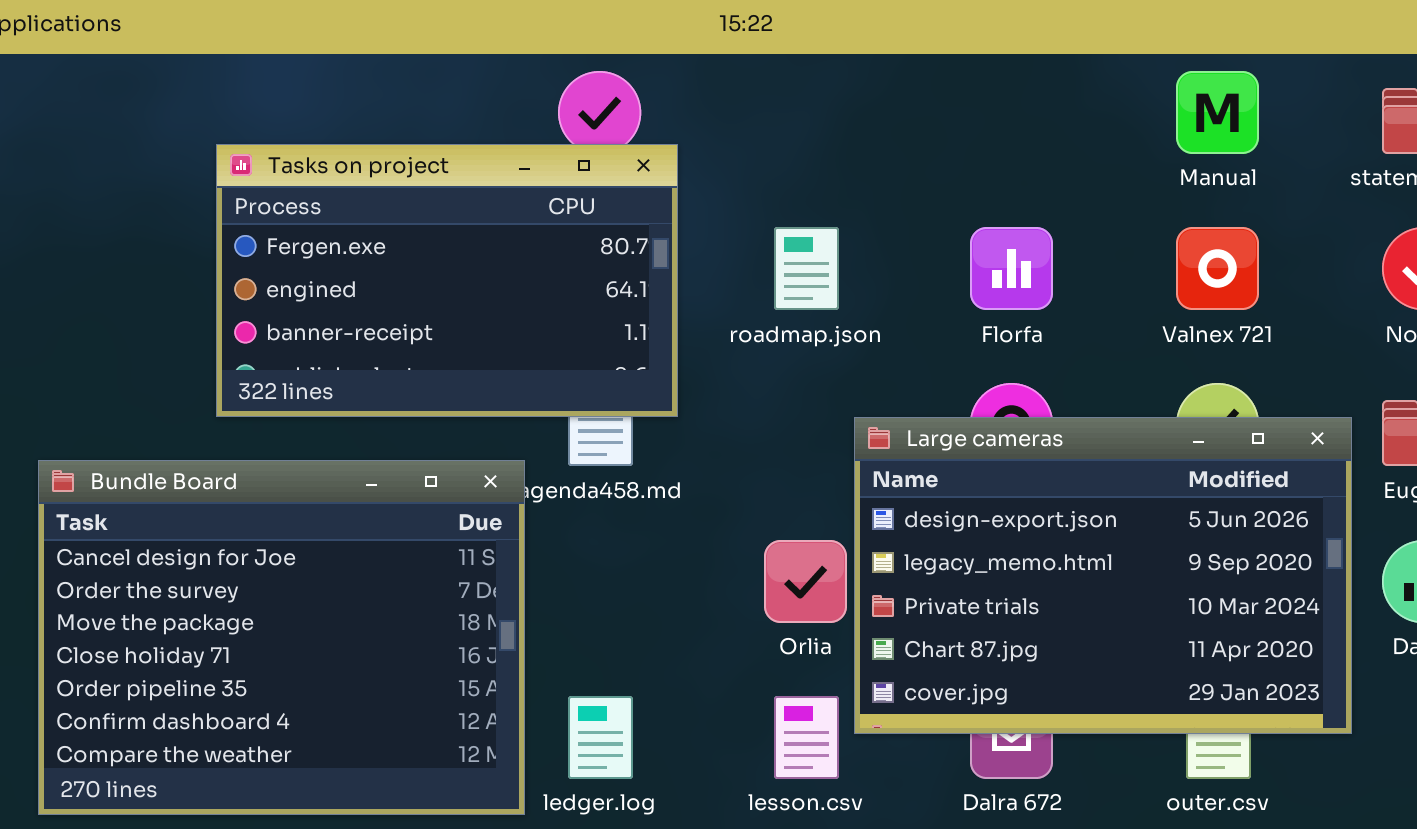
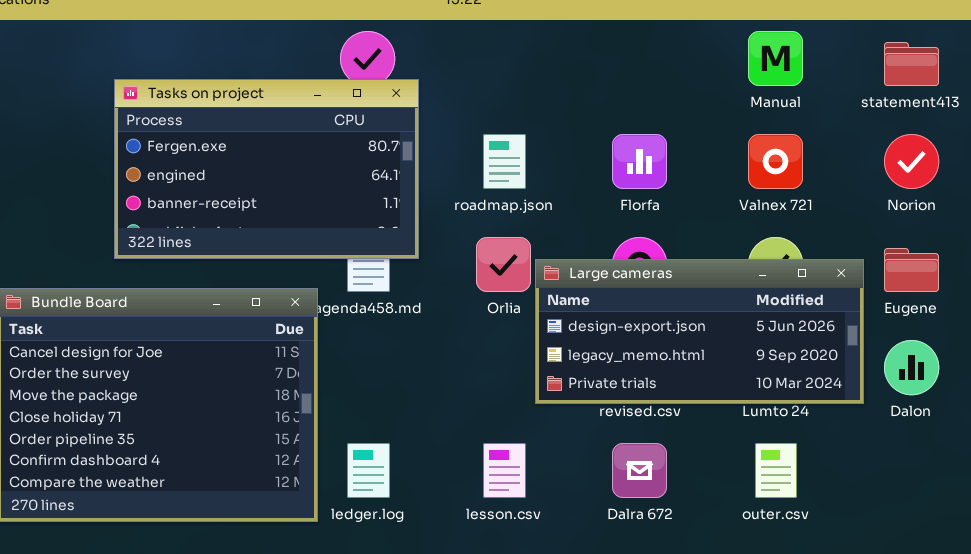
Large cameras: [854,417,1352,734] -> [535,259,864,404], resized
Orlia: [764,540,847,623] -> [476,237,531,292], moved

